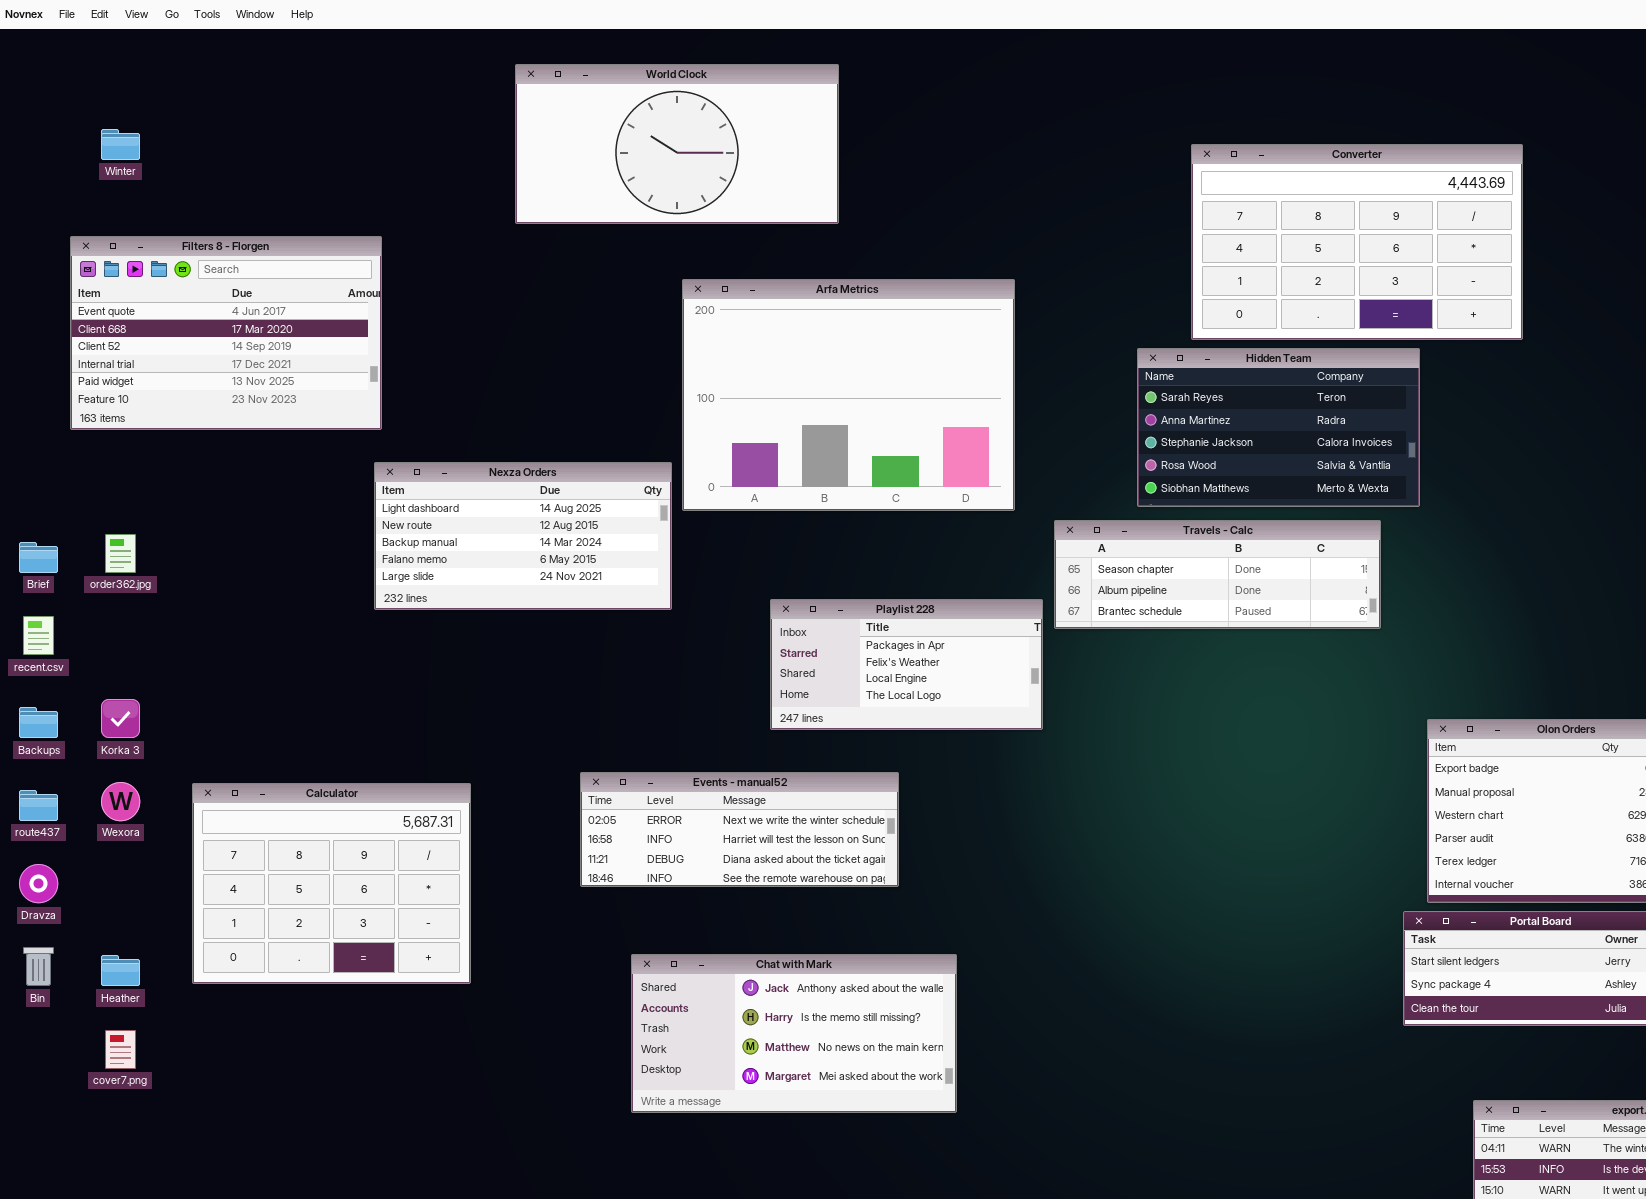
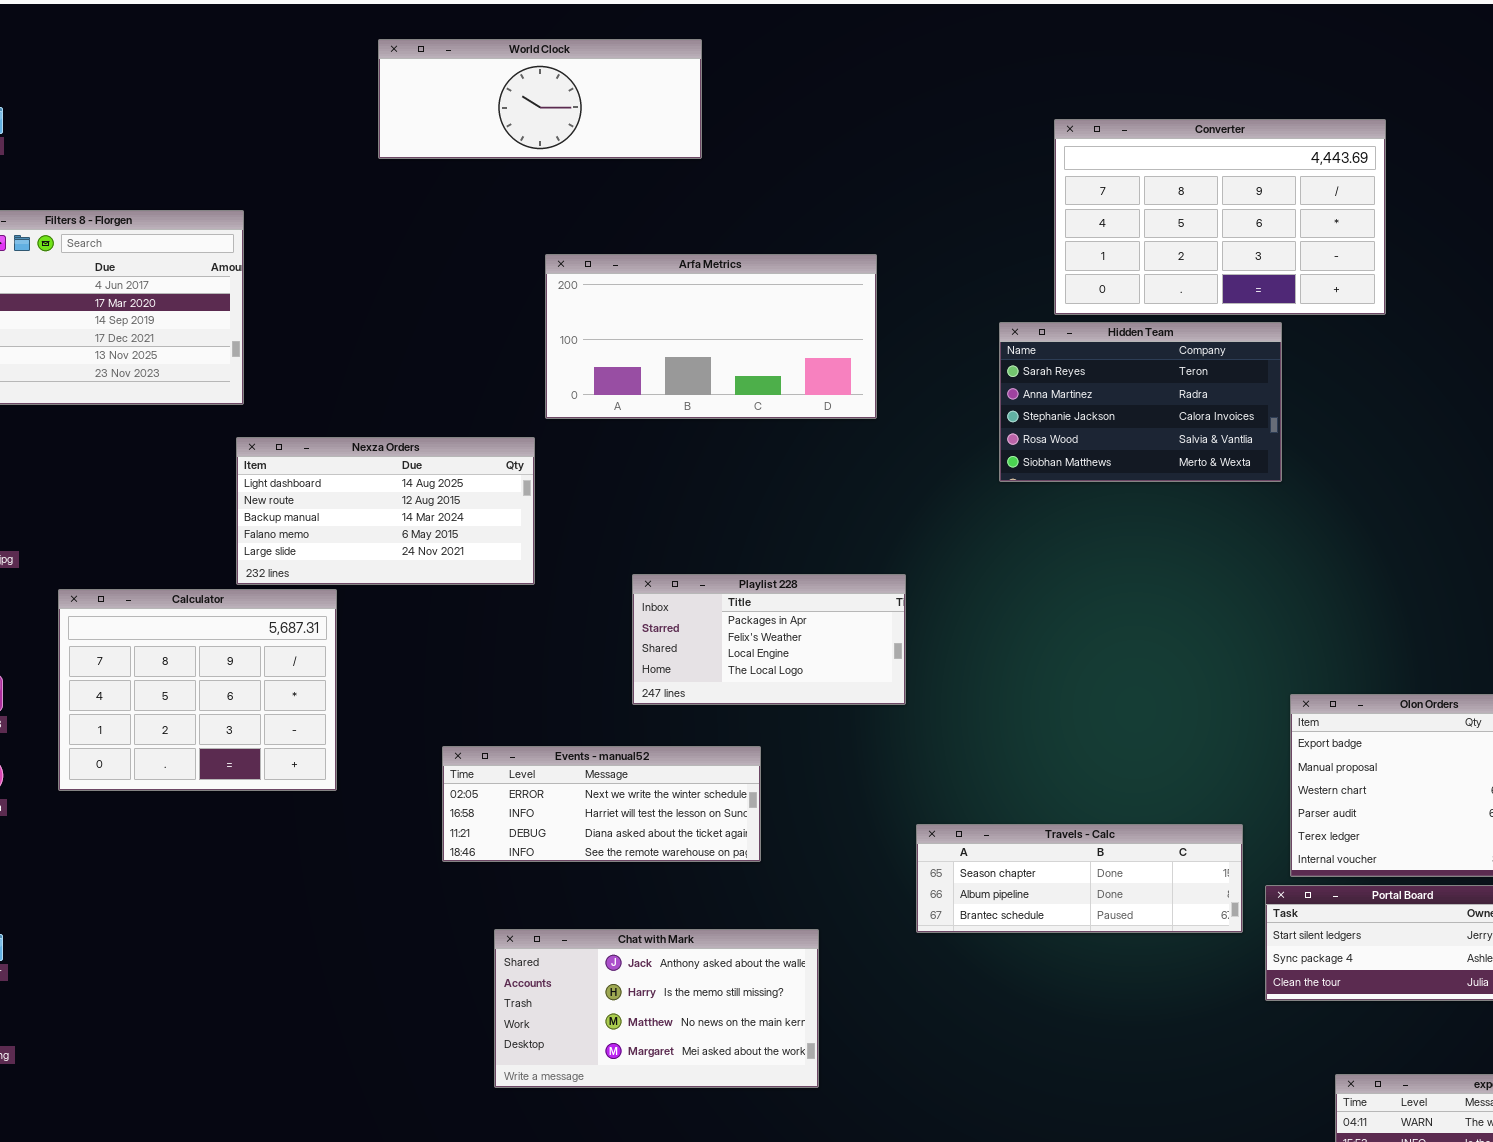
World Clock: [515,64,839,224] -> [378,39,702,159], resized
Arfa Metrics: [682,279,1015,511] -> [545,254,877,419], resized
Travels - Calc: [1054,520,1381,629] -> [916,824,1243,933], moved
Calculator: [192,783,471,984] -> [58,589,337,791], moved

